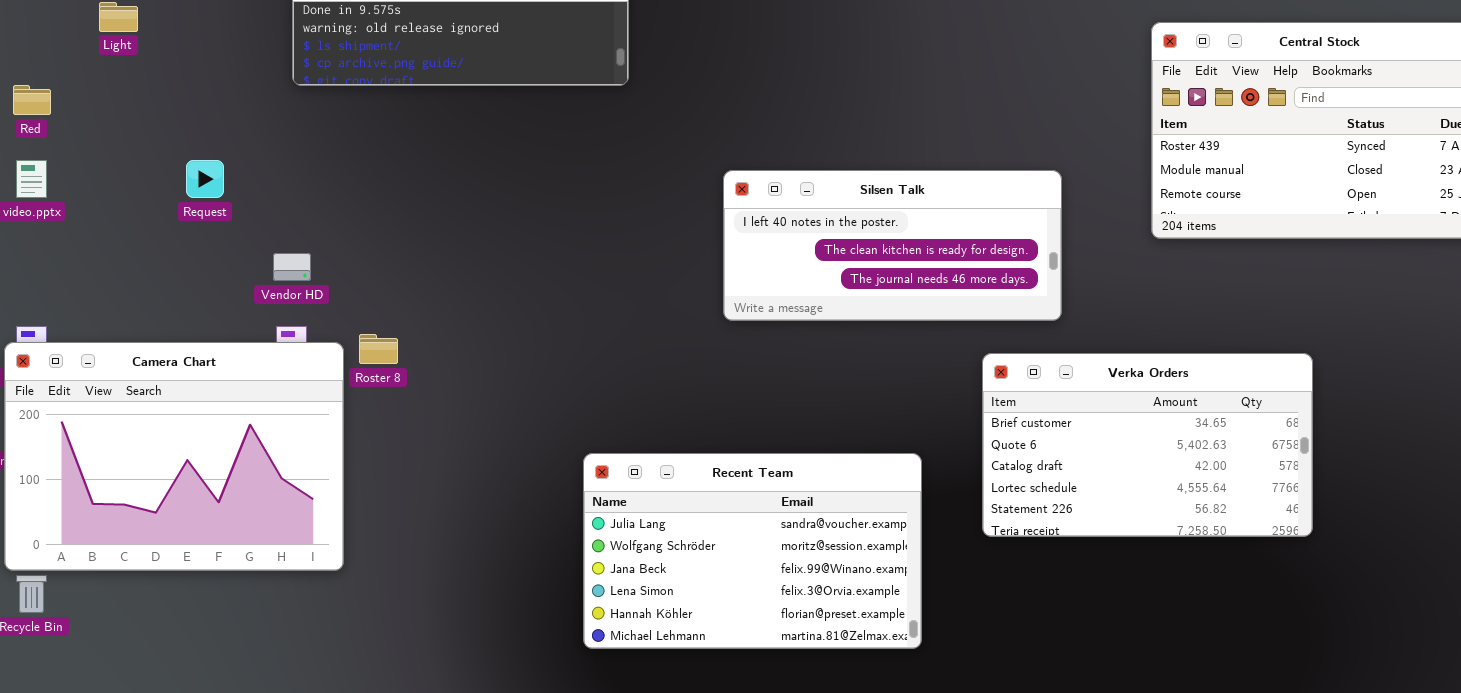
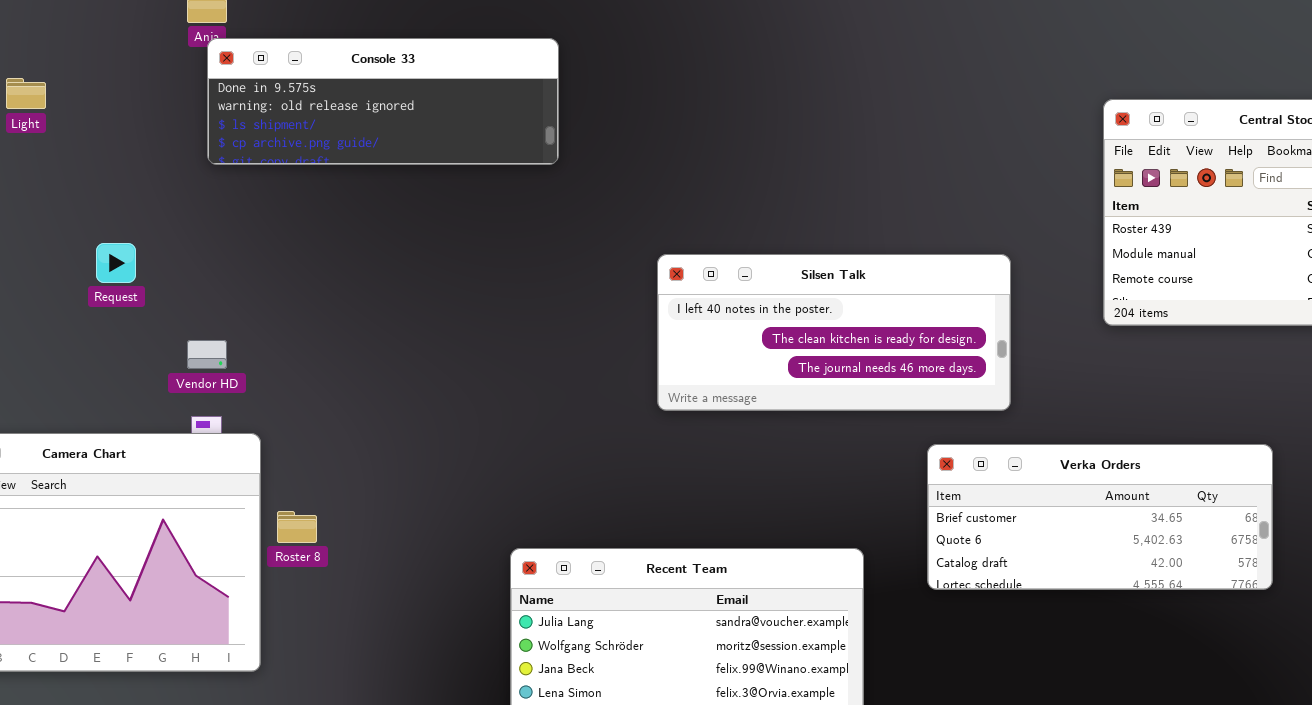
Roster 8: [359,334,398,364] -> [277,511,317,543], moved
Verka Orders: [982,353,1313,537] -> [927,444,1273,590], resized

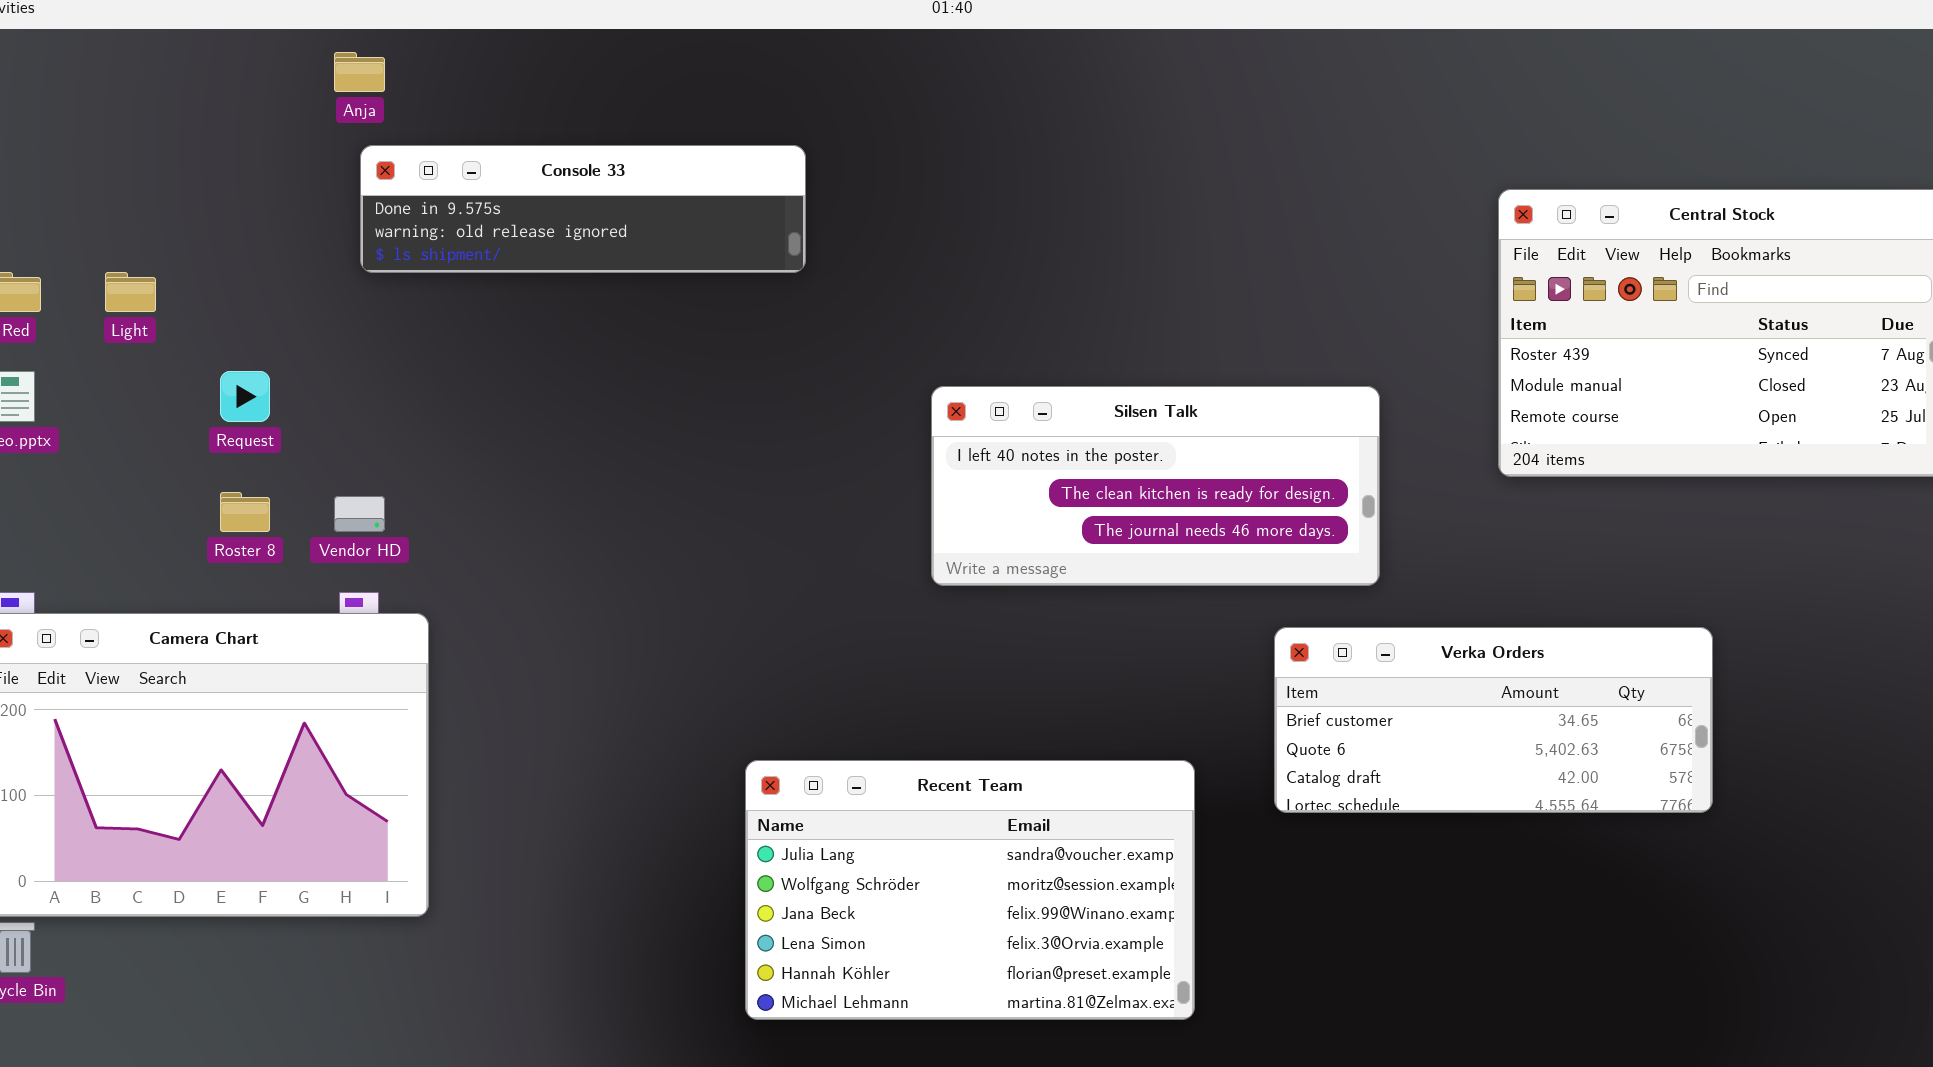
Console 33: [207,38,559,165] -> [360,145,806,273], resized
Light: [6,78,46,109] -> [105,272,156,312], moved
Roster 8: [277,511,317,543] -> [220,492,270,532], moved

